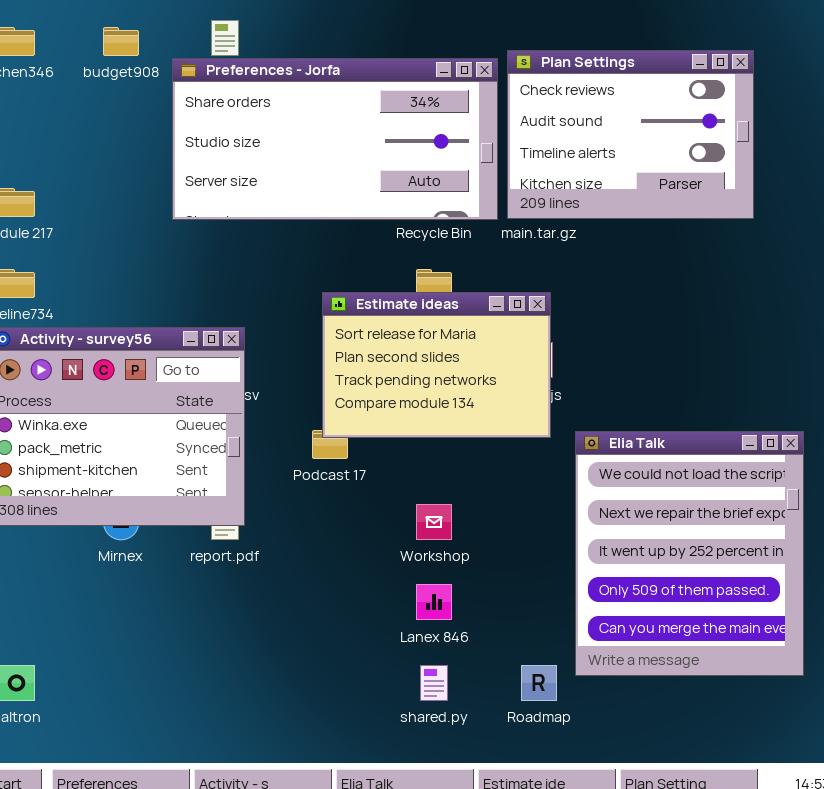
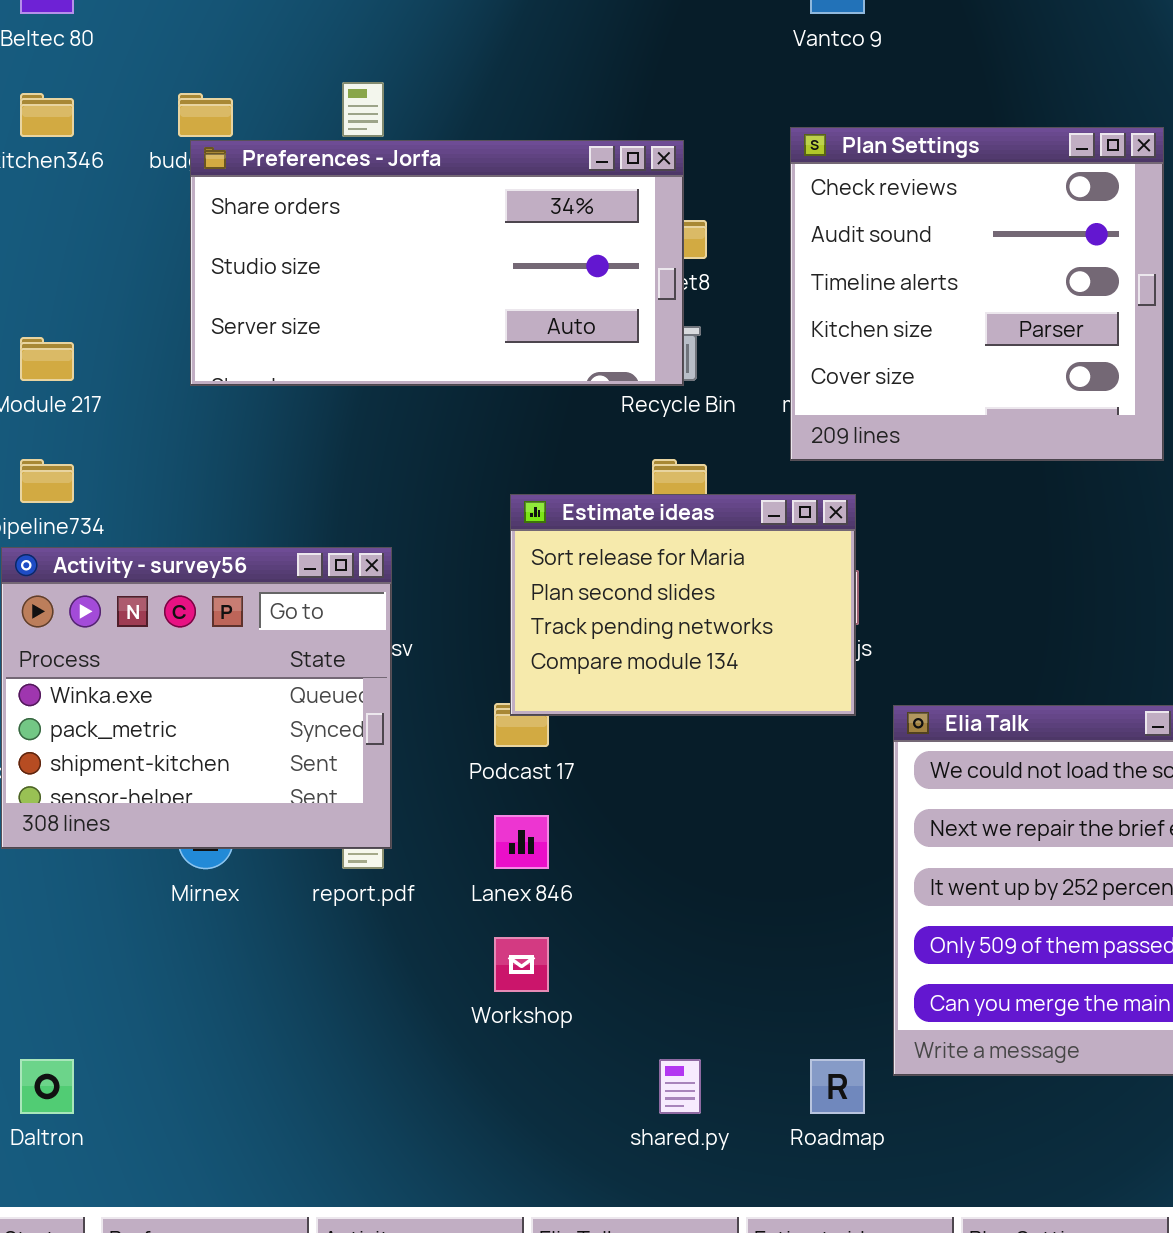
Plan Settings: [507,50,754,219] -> [790,127,1164,461], resized
Preferences - Jorfa: [172,58,498,220] -> [190,140,684,386], moved
Workshop: [416,504,452,540] -> [494,937,549,992], moved
Lanex 846: [416,584,452,620] -> [494,815,549,869], moved

